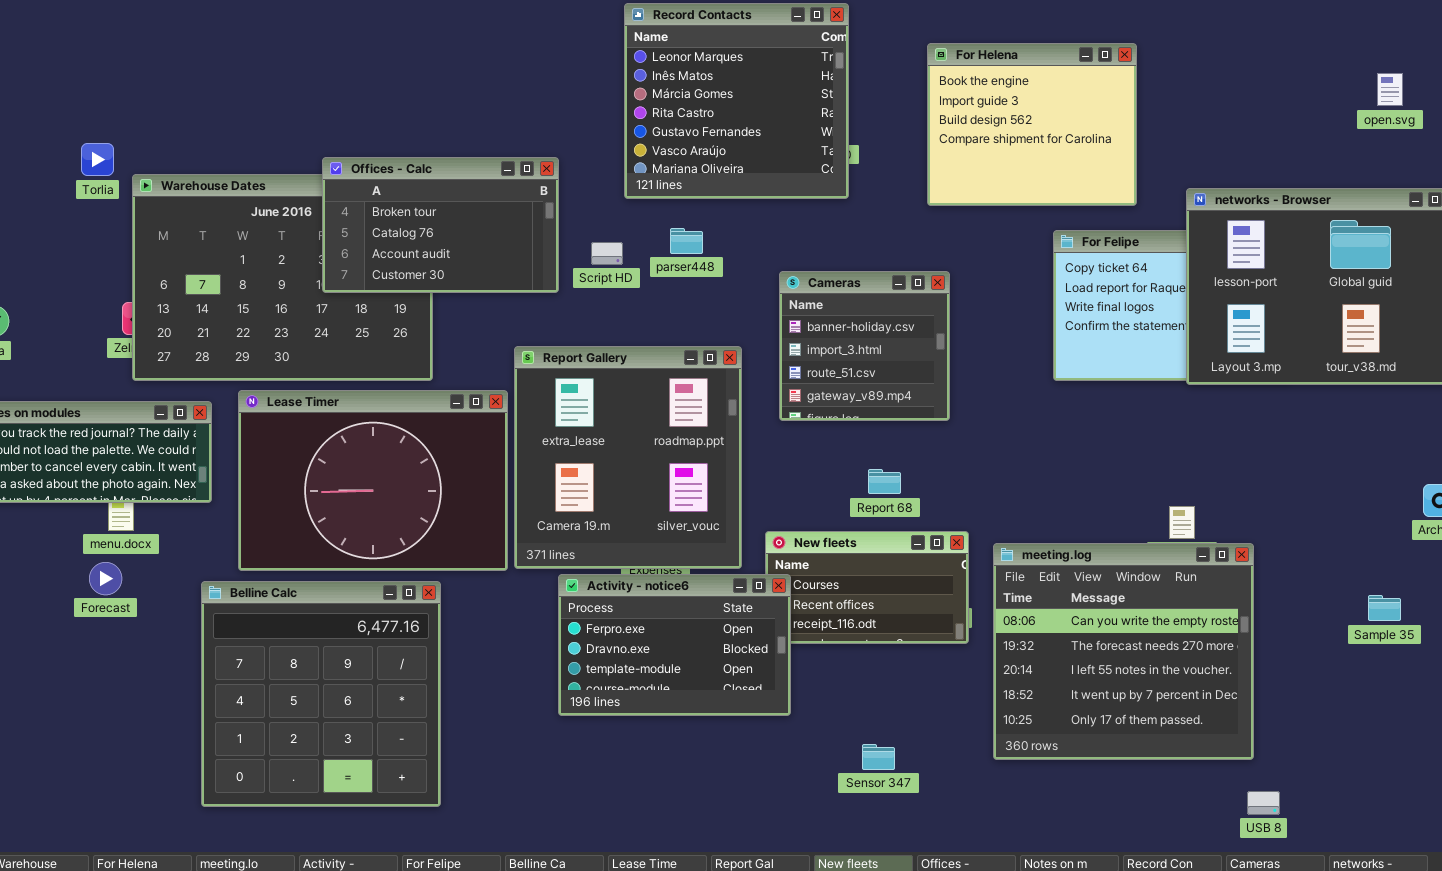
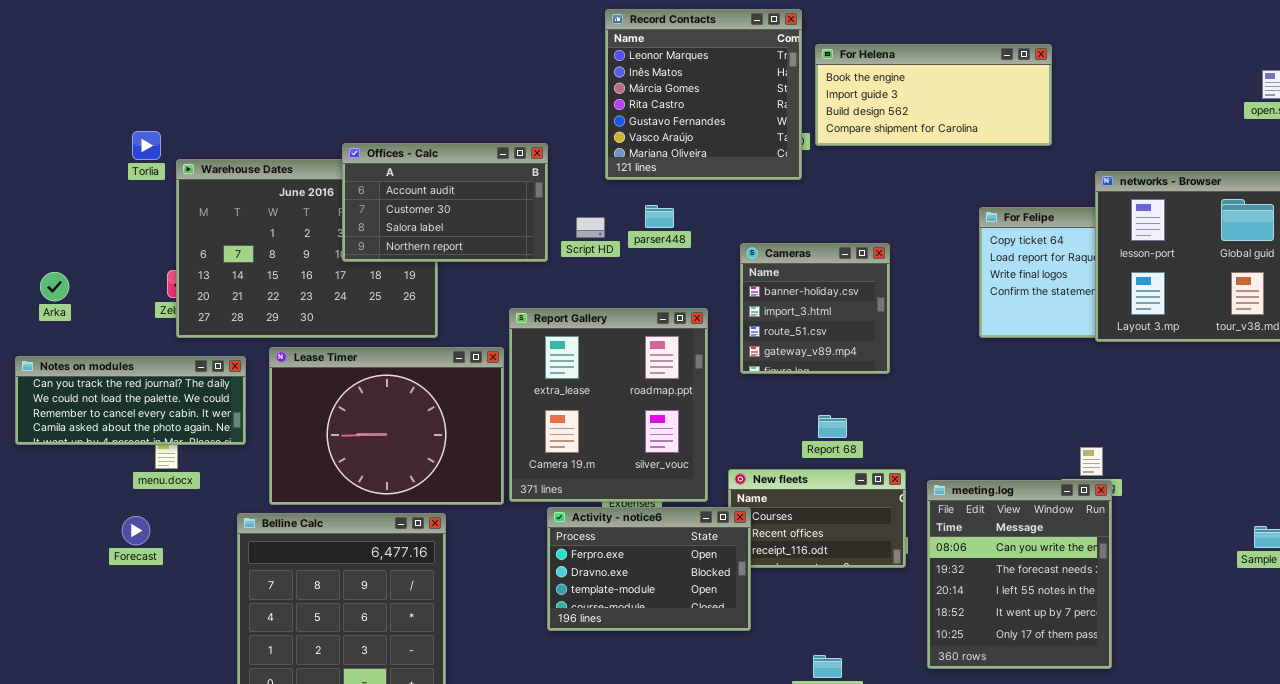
For Helena: [927,43,1137,206] -> [815,44,1052,146], resized
Offices - Calc: [322,157,559,293] -> [342,143,548,262], scrolled down 2 rows
meeting.log: [993,543,1254,760] -> [927,480,1112,669], resized
Forecast: [89,562,122,595] -> [122,516,150,545], moved

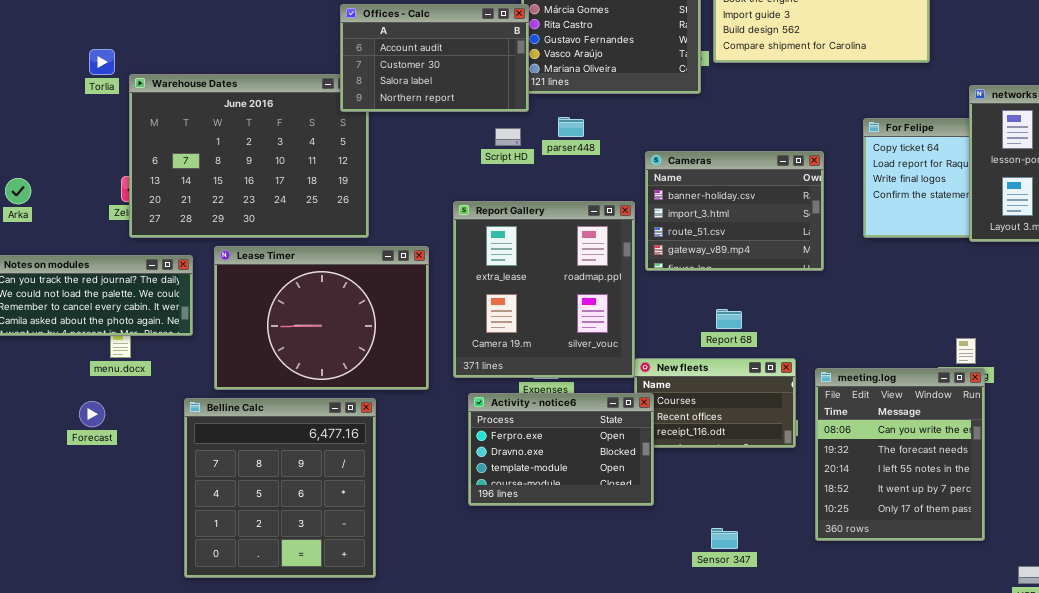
Offices - Calc: [342,143,548,262] -> [340,4,529,112], moved
Cameras: [740,243,890,374] -> [645,151,824,271], resized
Report Gallery: [509,308,708,502] -> [453,201,635,378], moved

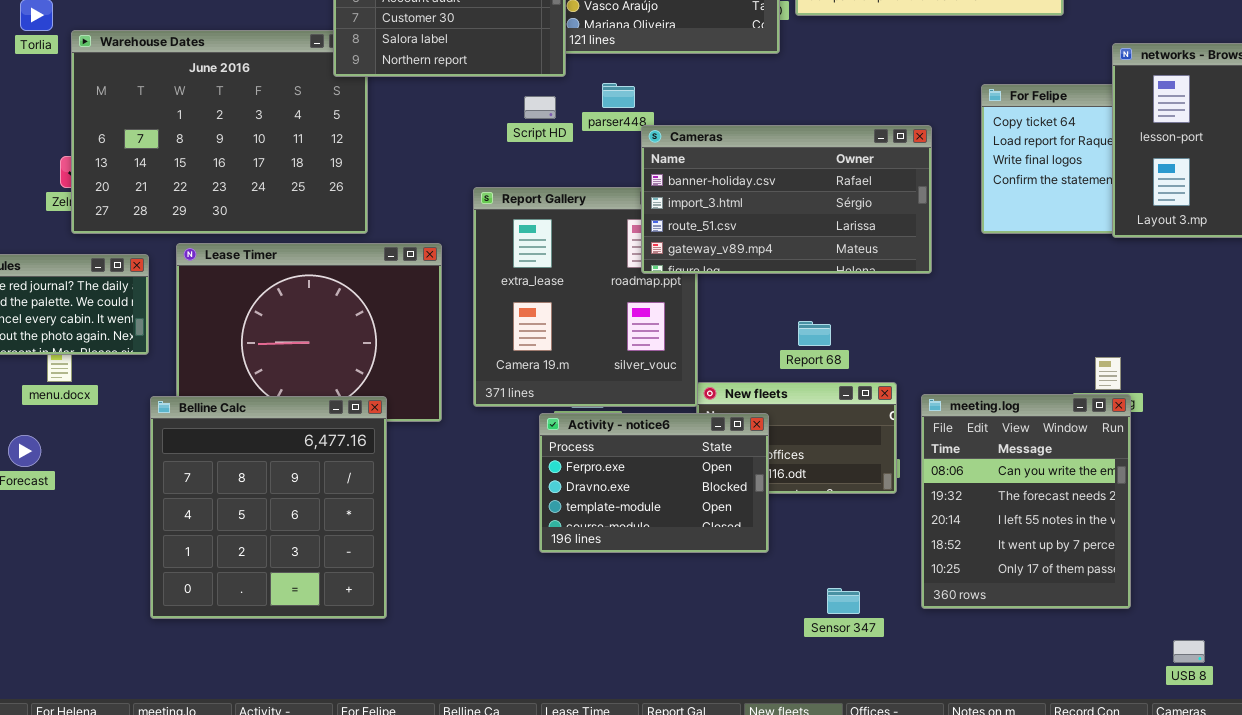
Cameras: [645,151,824,271] -> [641,125,932,274], resized
Activity - notice6: [468,393,654,506] -> [539,413,769,553], moved
Belline Calc: [184,398,376,578] -> [150,396,387,619], moved
Sensor 347: [711,528,738,549] -> [827,588,860,614], moved

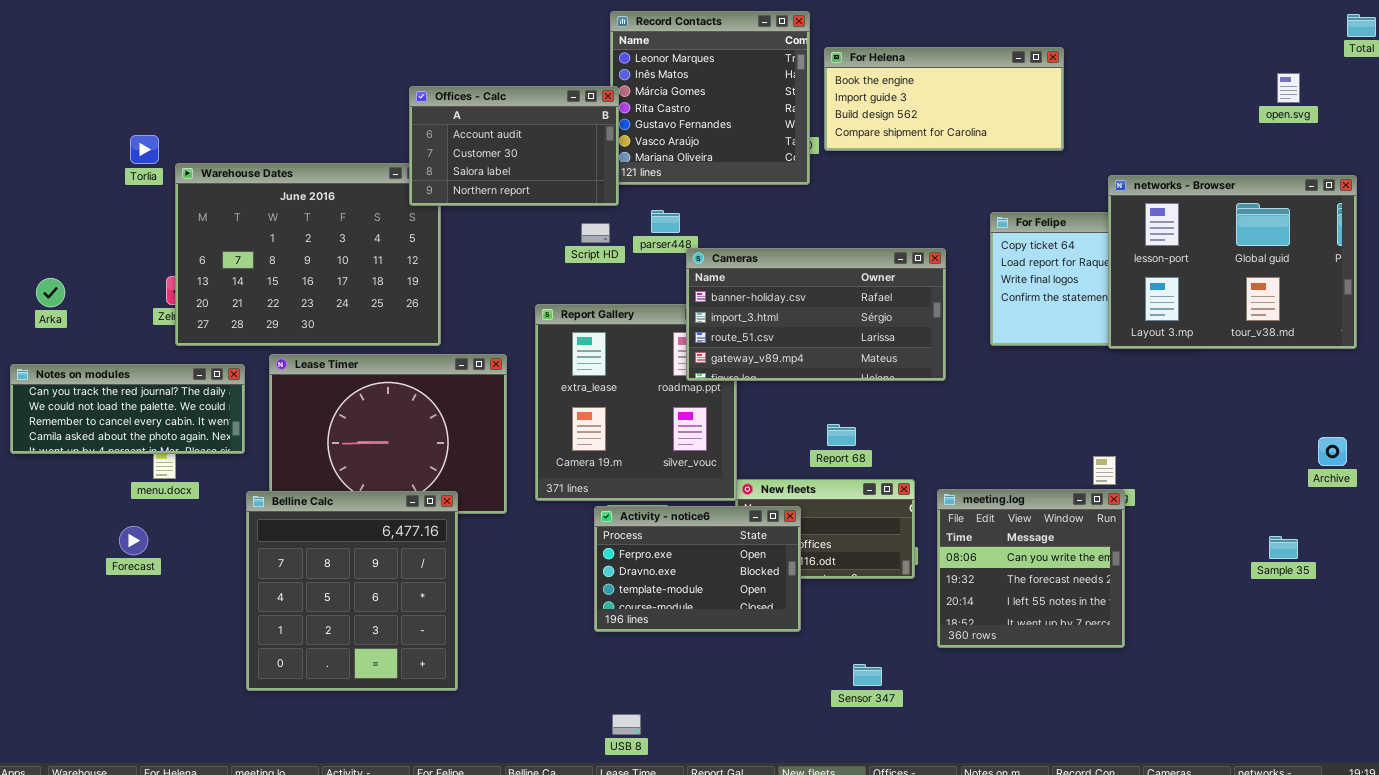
meeting.log: [921,394,1131,609] -> [937,489,1125,648], resized
USB 8: [1173,640,1205,663] -> [612,714,641,735], moved

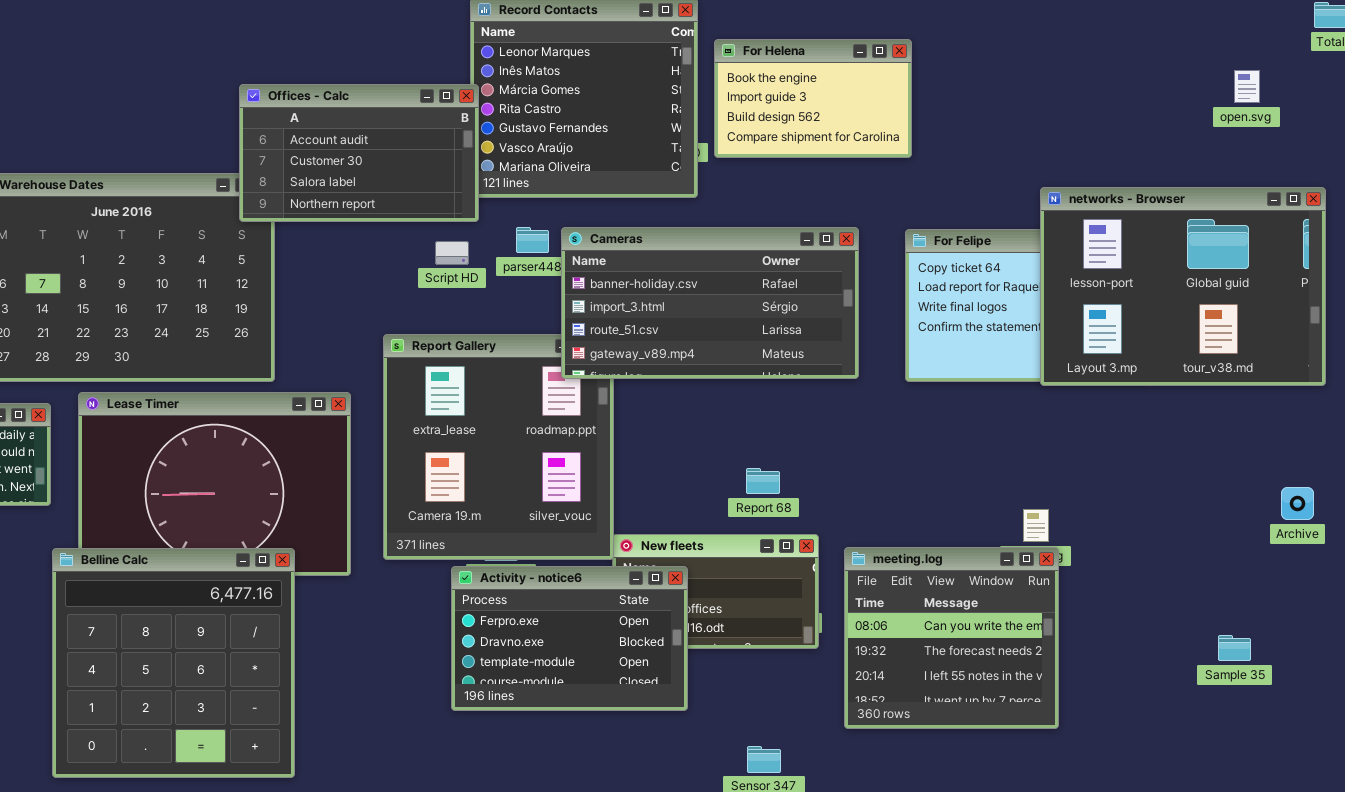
For Helena: [824,47,1064,151] -> [714,39,912,158], resized
Cameras: [686,248,946,381] -> [561,227,859,379], moved
Report 68: [827,424,856,446] -> [746,468,780,494], moved
Sample 35: [1269,536,1298,559] -> [1218,635,1251,661], moved

